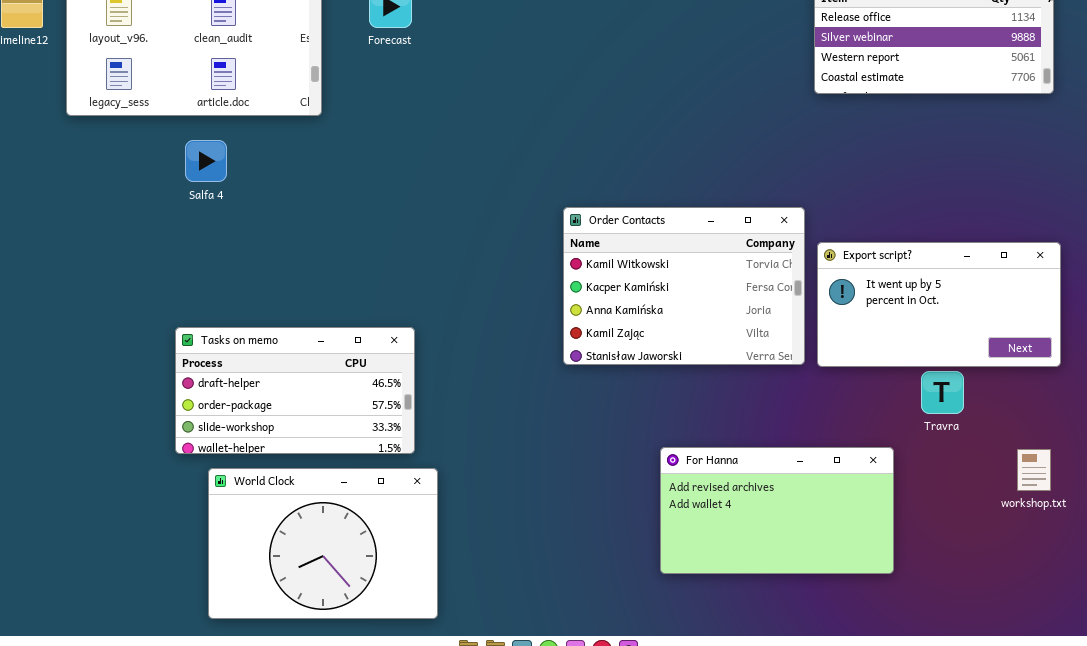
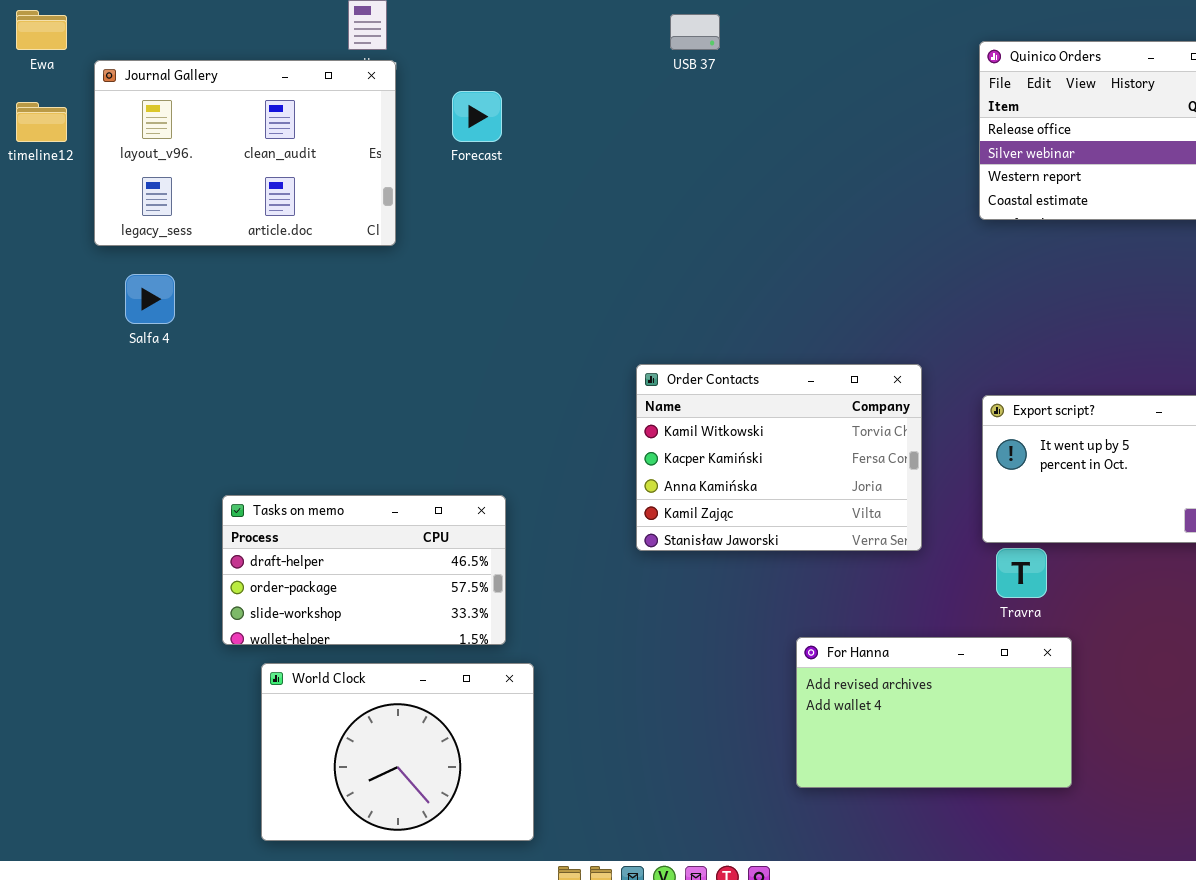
Salfa 4: [185,140,227,182] -> [125,274,175,324], moved
Order Contacts: [563,207,805,365] -> [636,364,922,551], moved
Travra: [921,371,964,414] -> [996,548,1047,598], moved

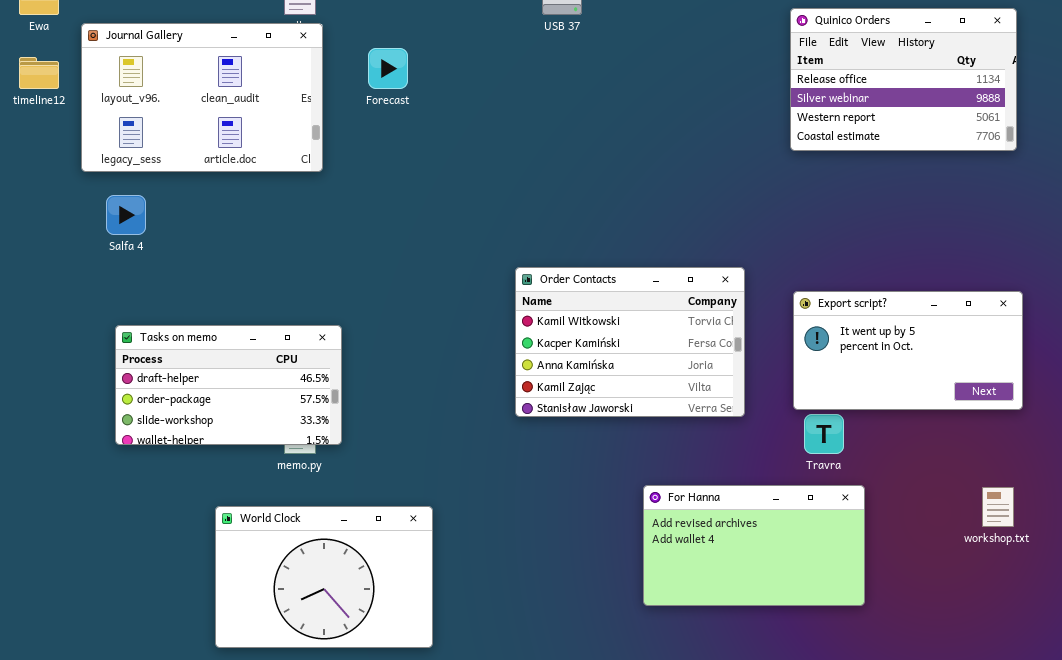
Tasks on memo: [222,495,506,645] -> [115,325,342,445], moved

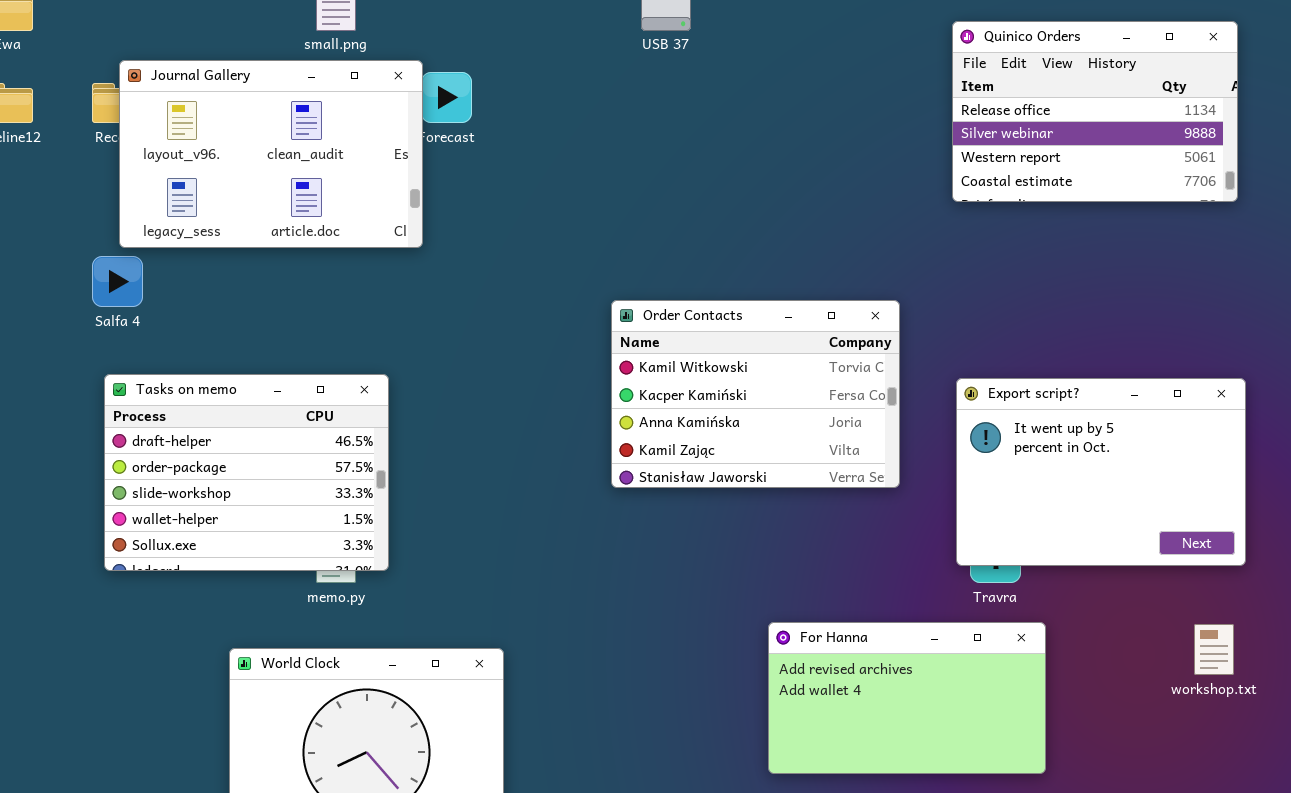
Journal Gallery: [81,23,323,172] -> [119,60,423,248], moved
Order Contacts: [515,267,745,417] -> [611,300,900,488], moved
Export script?: [793,291,1023,410] -> [956,378,1246,566], resized
Tasks on memo: [115,325,342,445] -> [104,374,389,571], resized

